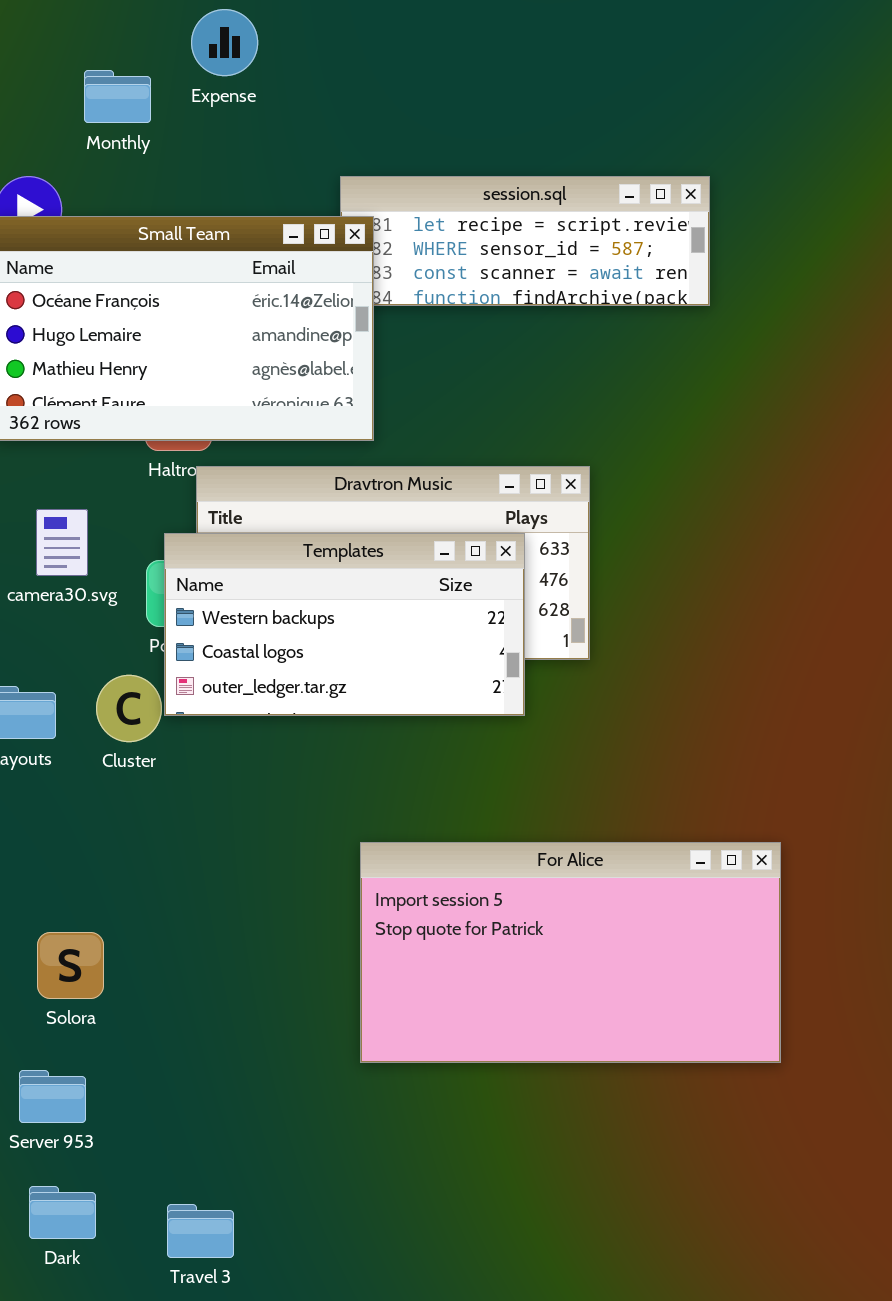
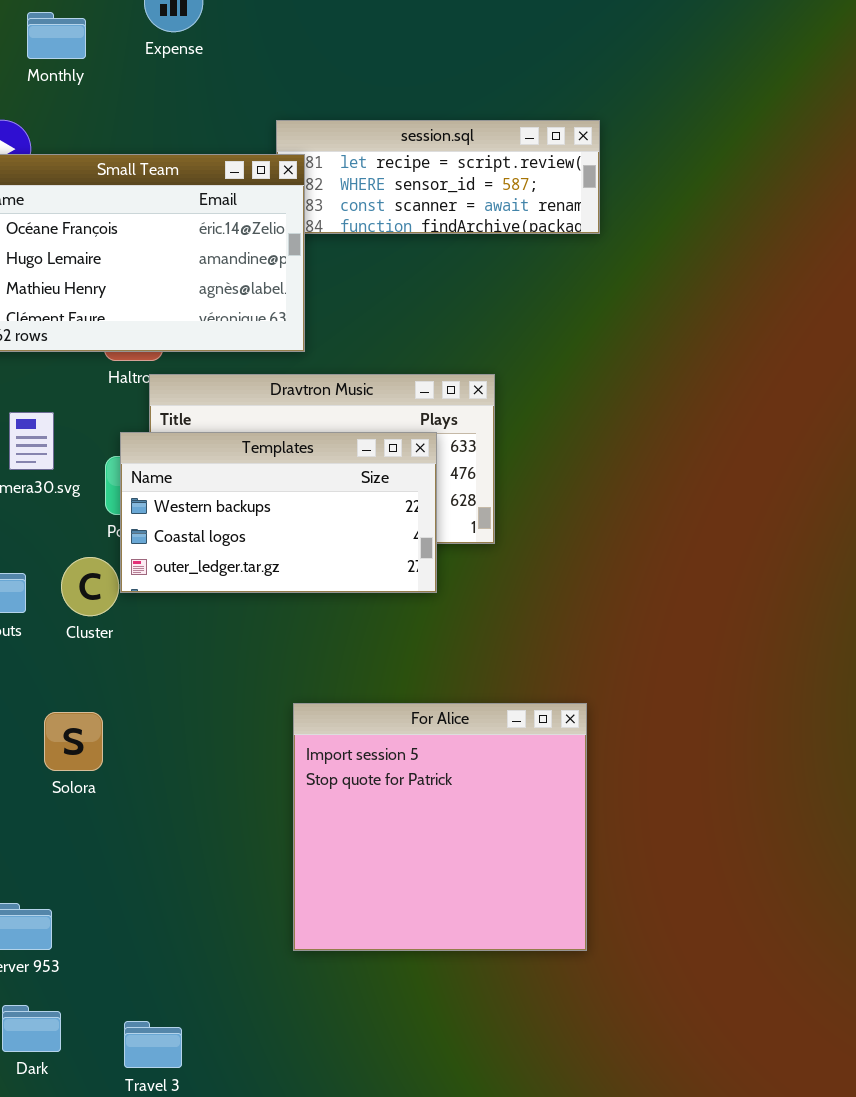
Monthly: [84,70,151,123] -> [27,12,86,59], moved
For Alice: [360,842,781,1063] -> [293,703,587,951], resized
Solora: [37,932,104,999] -> [44,712,103,771], moved

